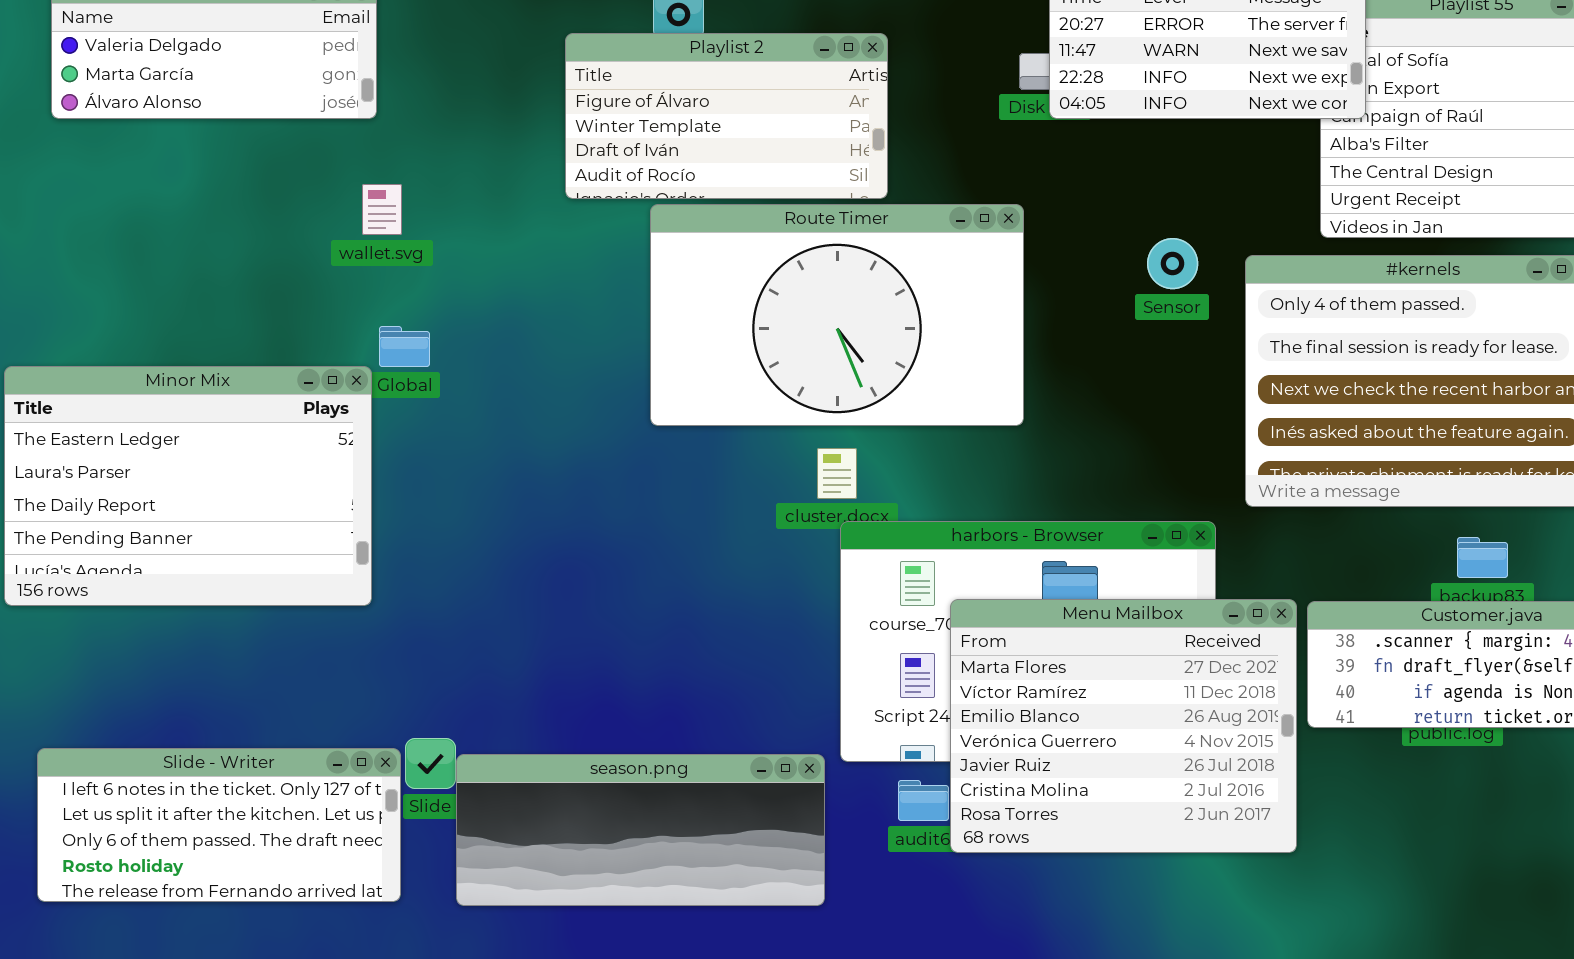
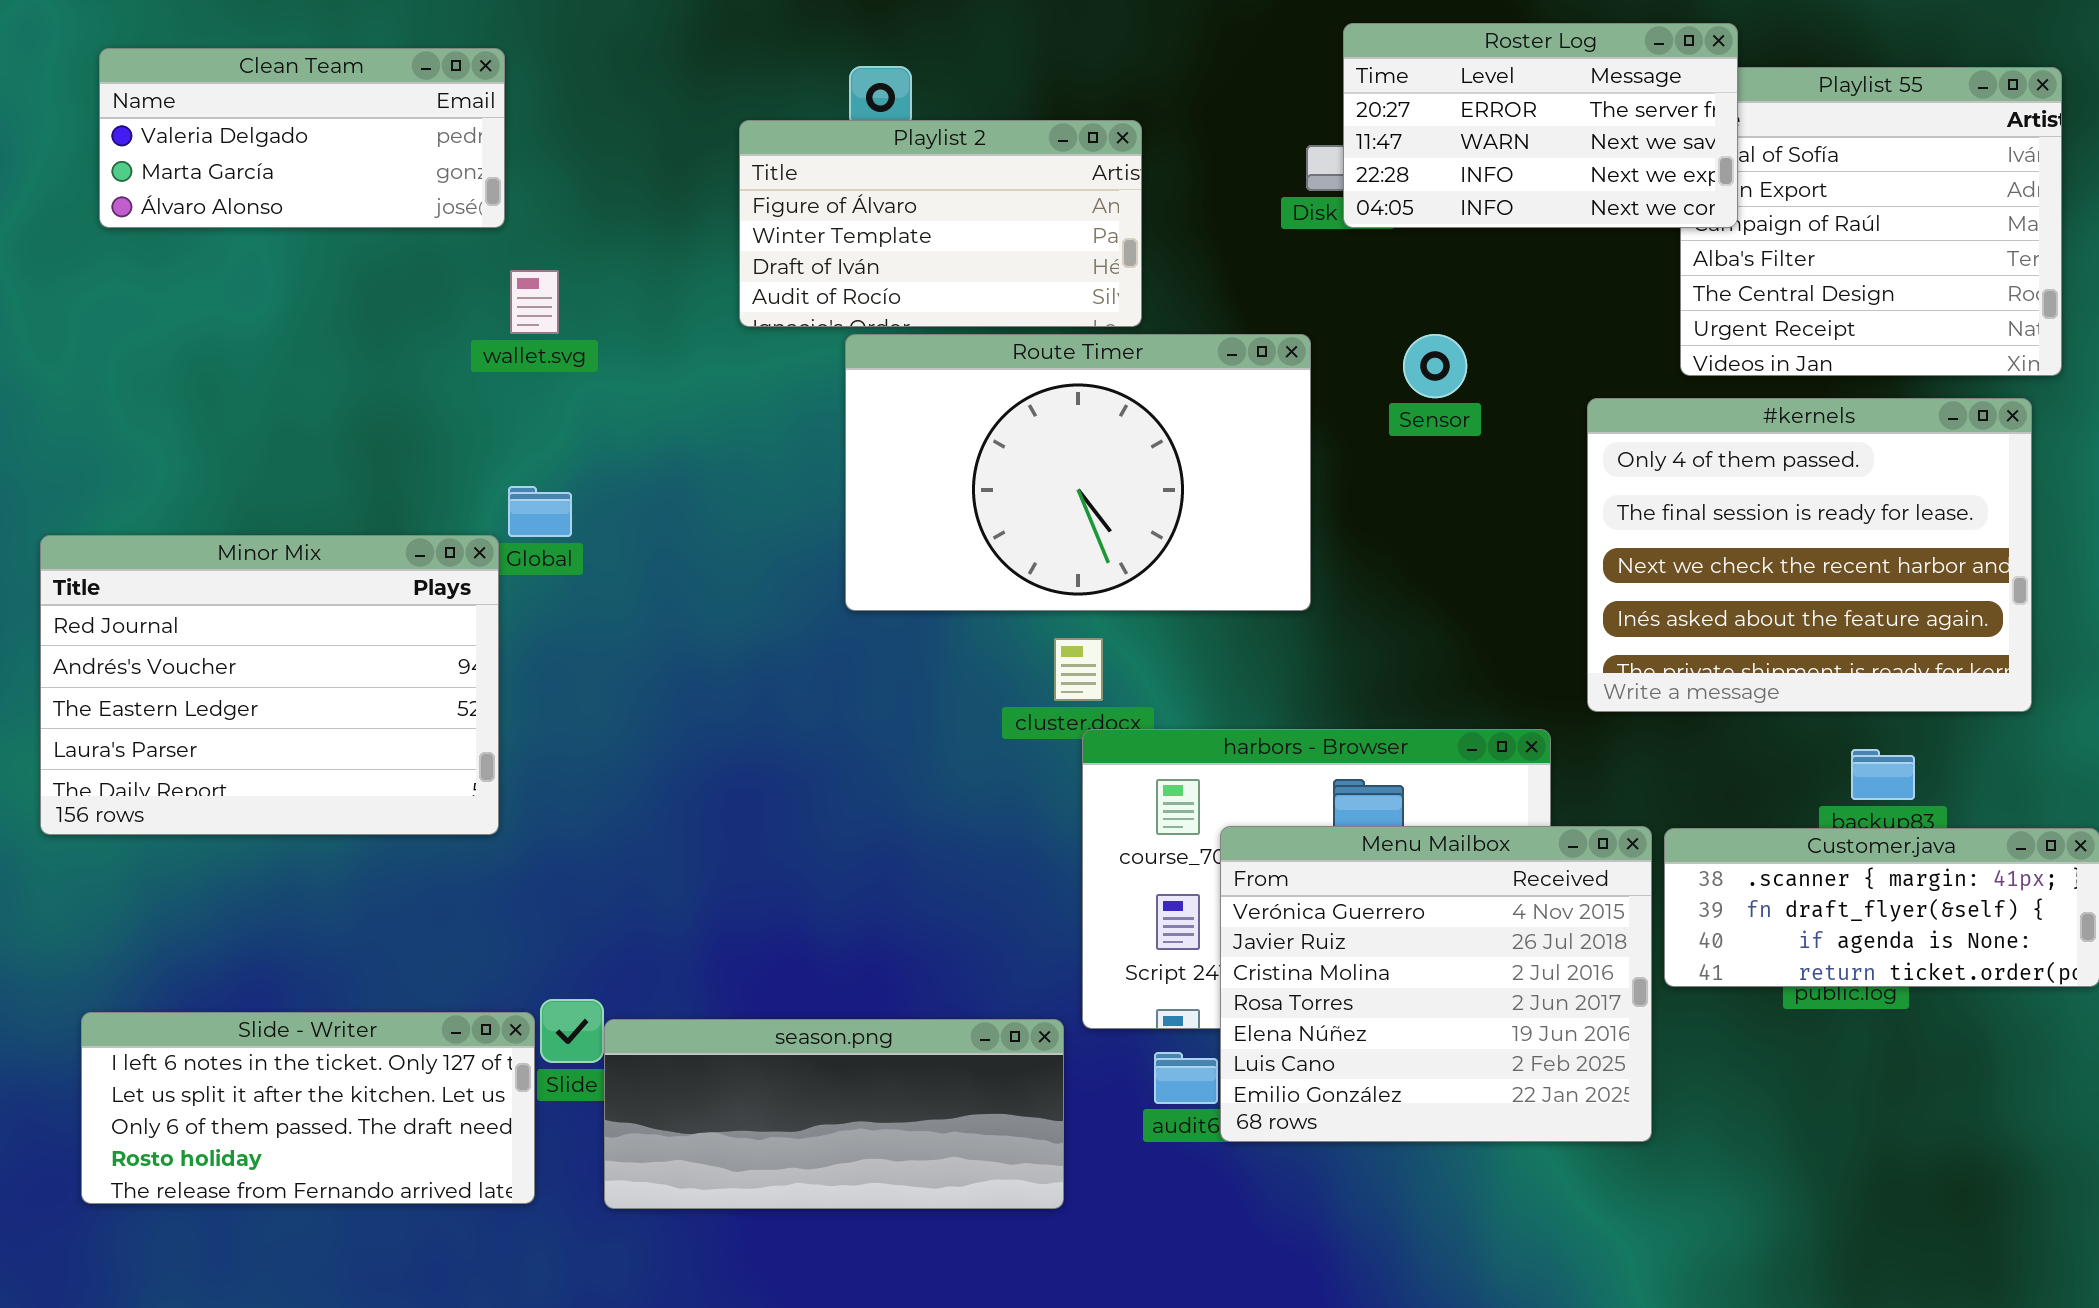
wallet.svg: [362,184,402,235] -> [510,270,559,334], moved
Sensor: [1147,238,1198,289] -> [1403,334,1467,398], moved
Minor Mix: [4,366,372,606] -> [40,535,499,835], scrolled up 2 rows
Menu Mailbox: [950,599,1297,853] -> [1220,826,1652,1142], scrolled down 3 rows

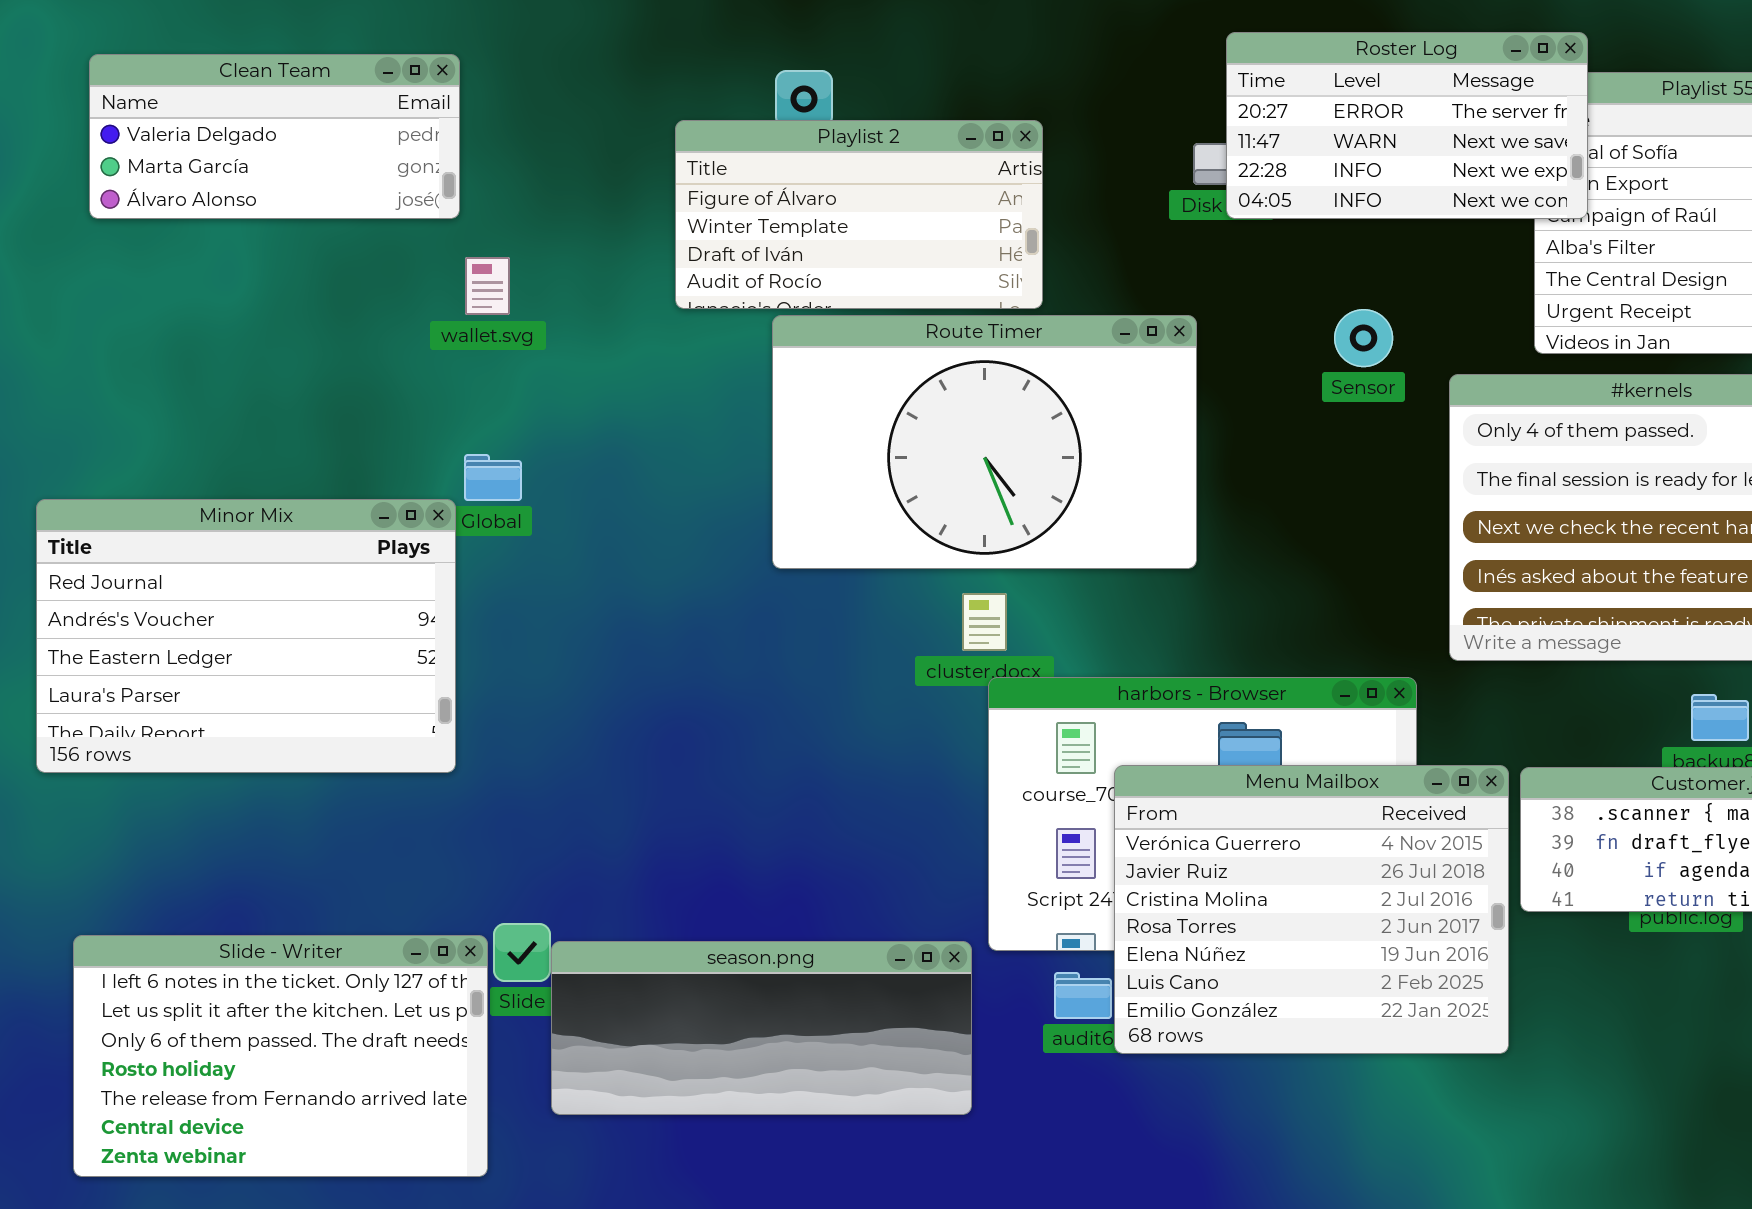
Sensor: [1403,334,1467,398] -> [1334,309,1393,367], moved
Slide - Writer: [81,1012,535,1204] -> [73,935,488,1177], resized

